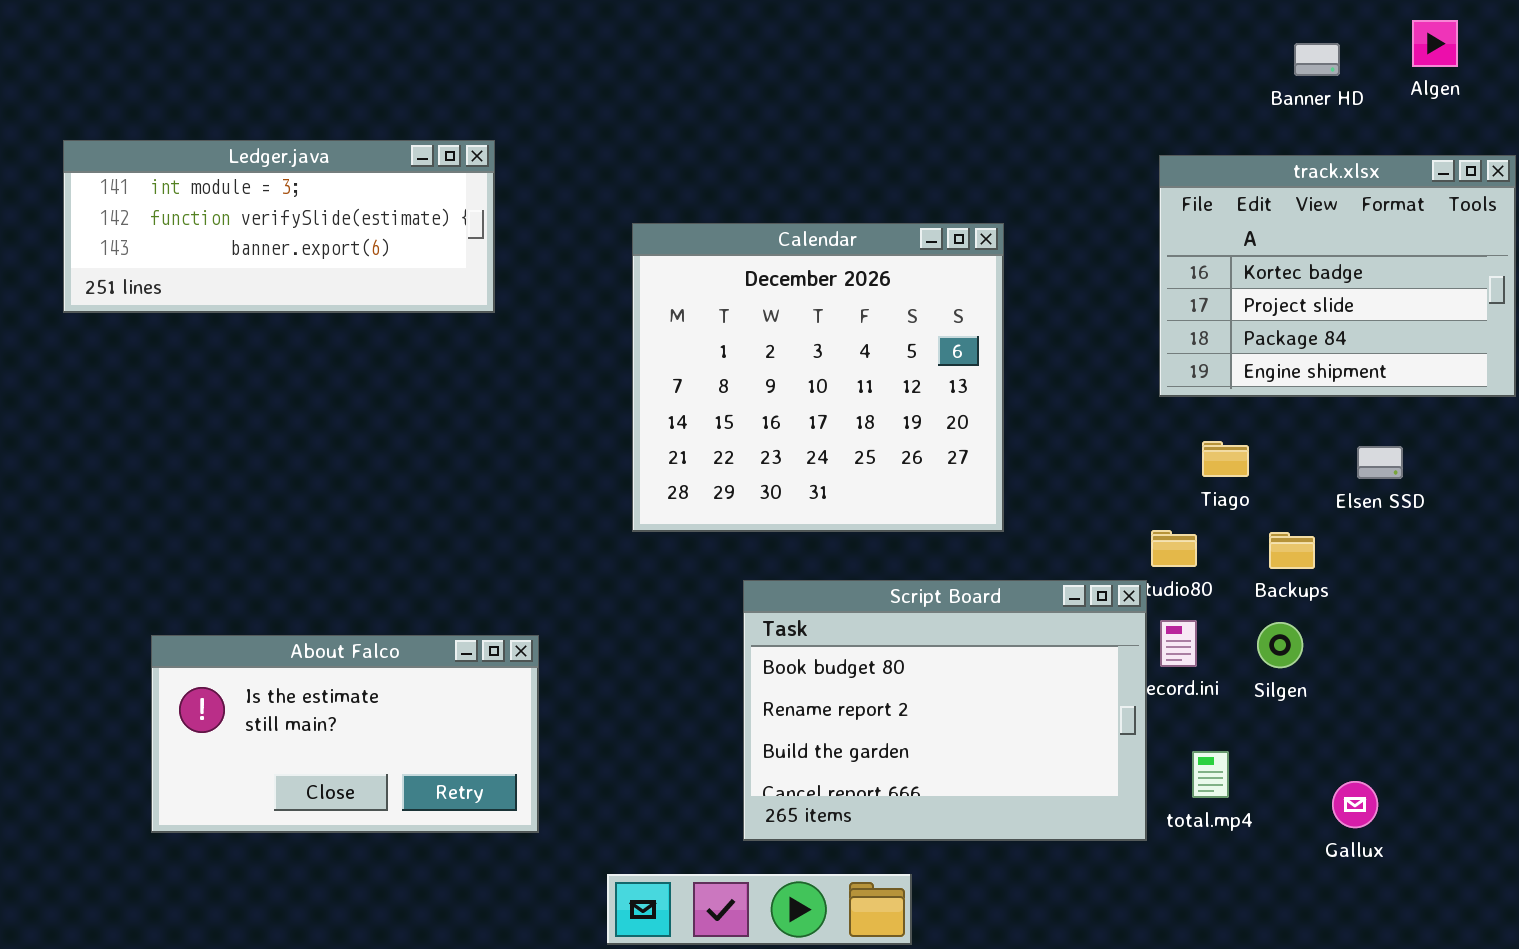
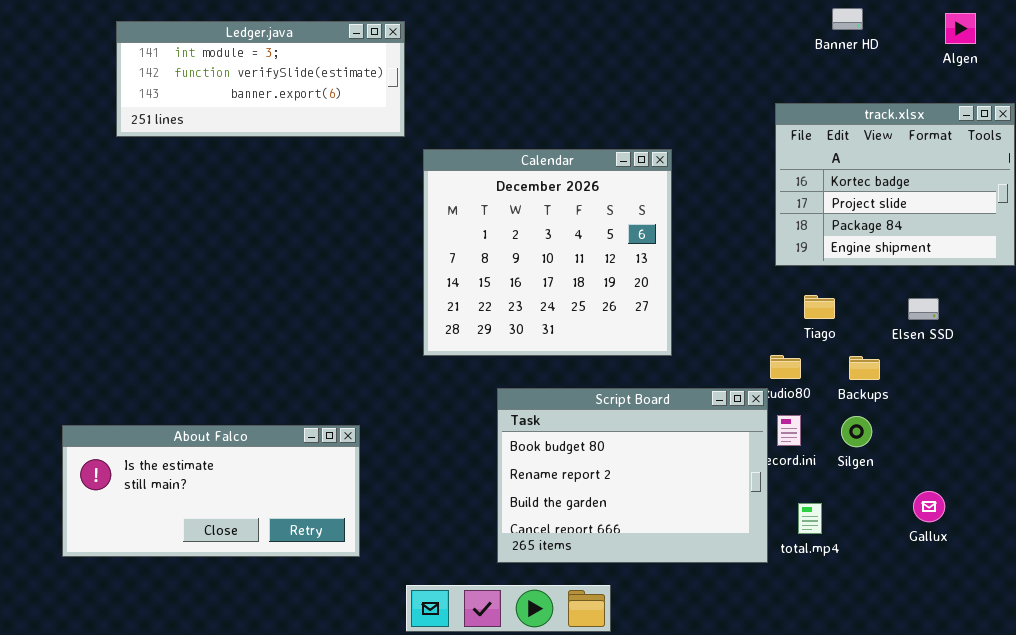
Banner HD: [1294,43,1340,76] -> [832,8,863,30], moved
Ledger.java: [63,140,495,313] -> [116,21,405,137], moved
About Falco: [151,635,539,833] -> [62,425,360,557], resized
Gallux: [1332,781,1378,828] -> [913,491,945,522], moved

